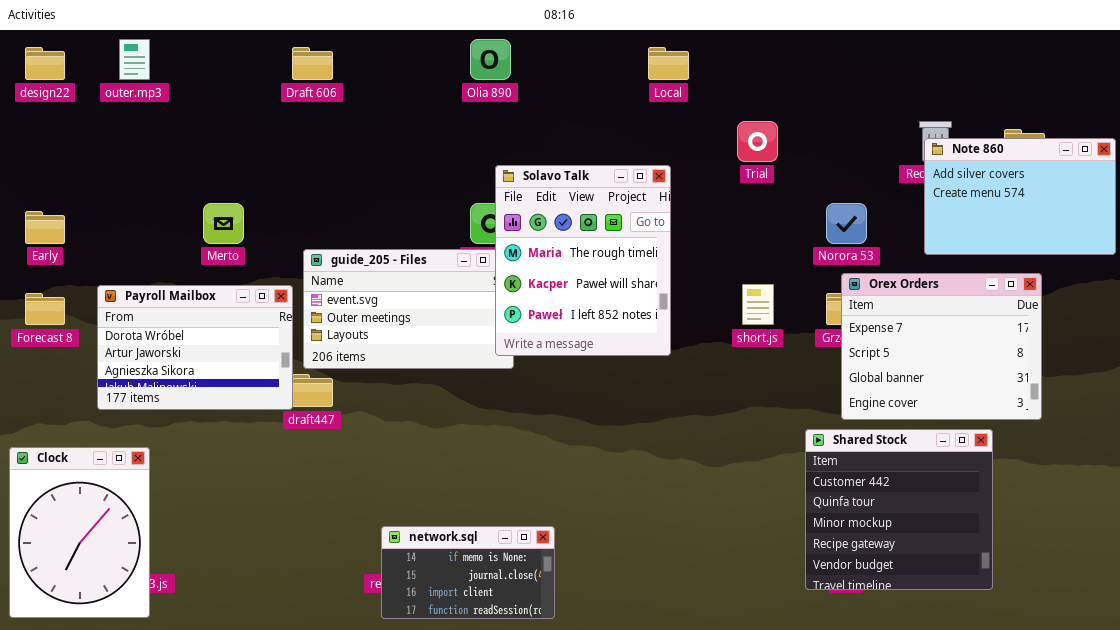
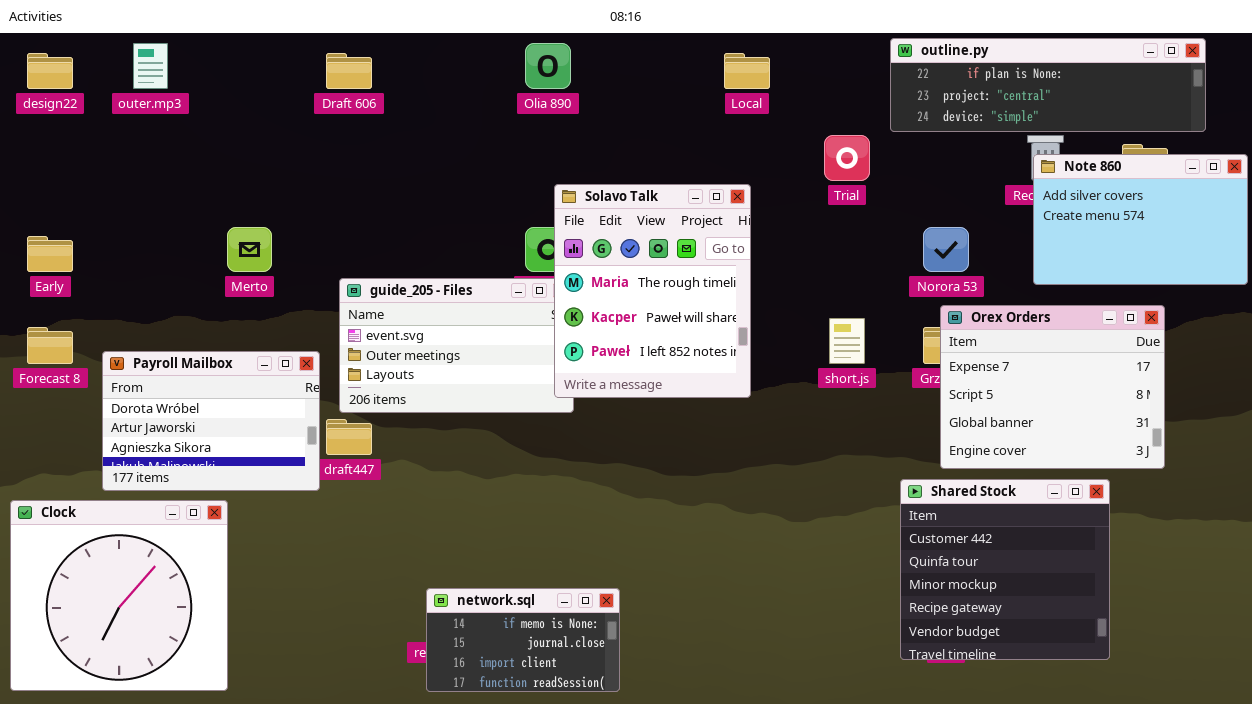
outline.py: none -> [890,38,1206,132], opened
Payroll Mailbox: [97,285,293,410] -> [102,351,320,491], moved
Clock: [9,447,150,618] -> [10,500,228,691], resized

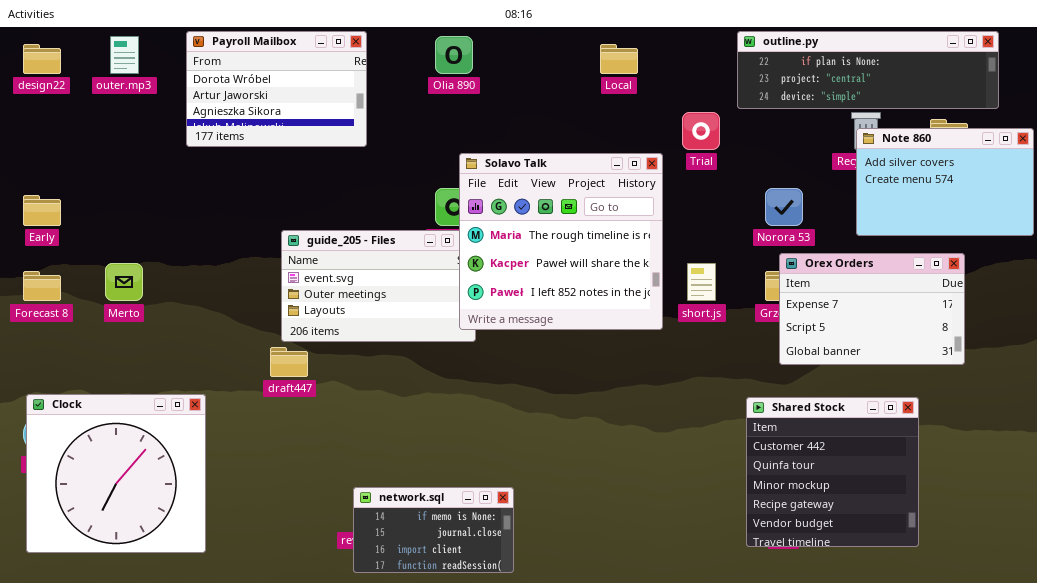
Solavo Talk: [554,184,751,398] -> [459,153,663,330], resized
Merto: [227,227,272,272] -> [105,263,143,301], moved
Orex Orders: [940,305,1165,469] -> [779,253,965,365], resized
Payroll Mailbox: [102,351,320,491] -> [186,31,367,147], moved
Clock: [10,500,228,691] -> [26,394,206,553], moved

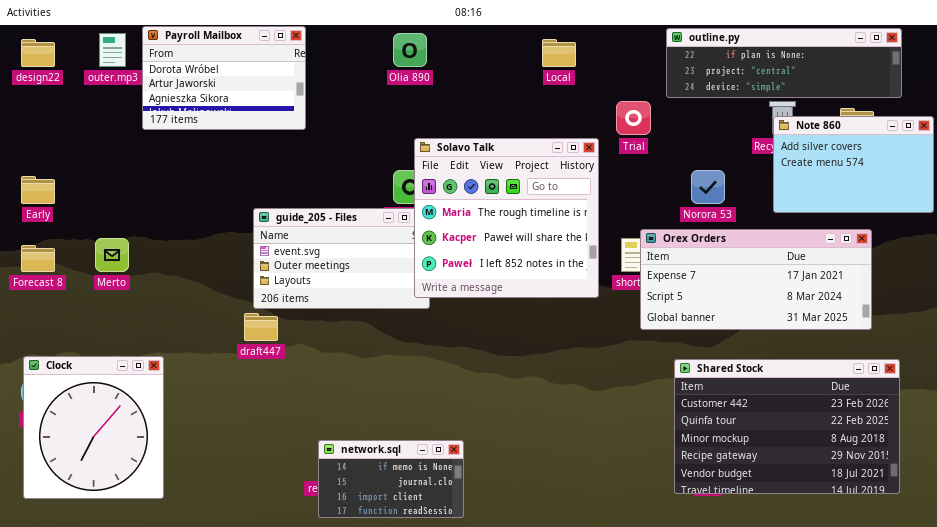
Payroll Mailbox: [186,31,367,147] -> [142,26,306,130], moved
Orex Orders: [779,253,965,365] -> [640,229,872,330], resized
Clock: [26,394,206,553] -> [23,356,164,499], resized
Shared Stock: [746,397,919,547] -> [674,359,900,494], resized

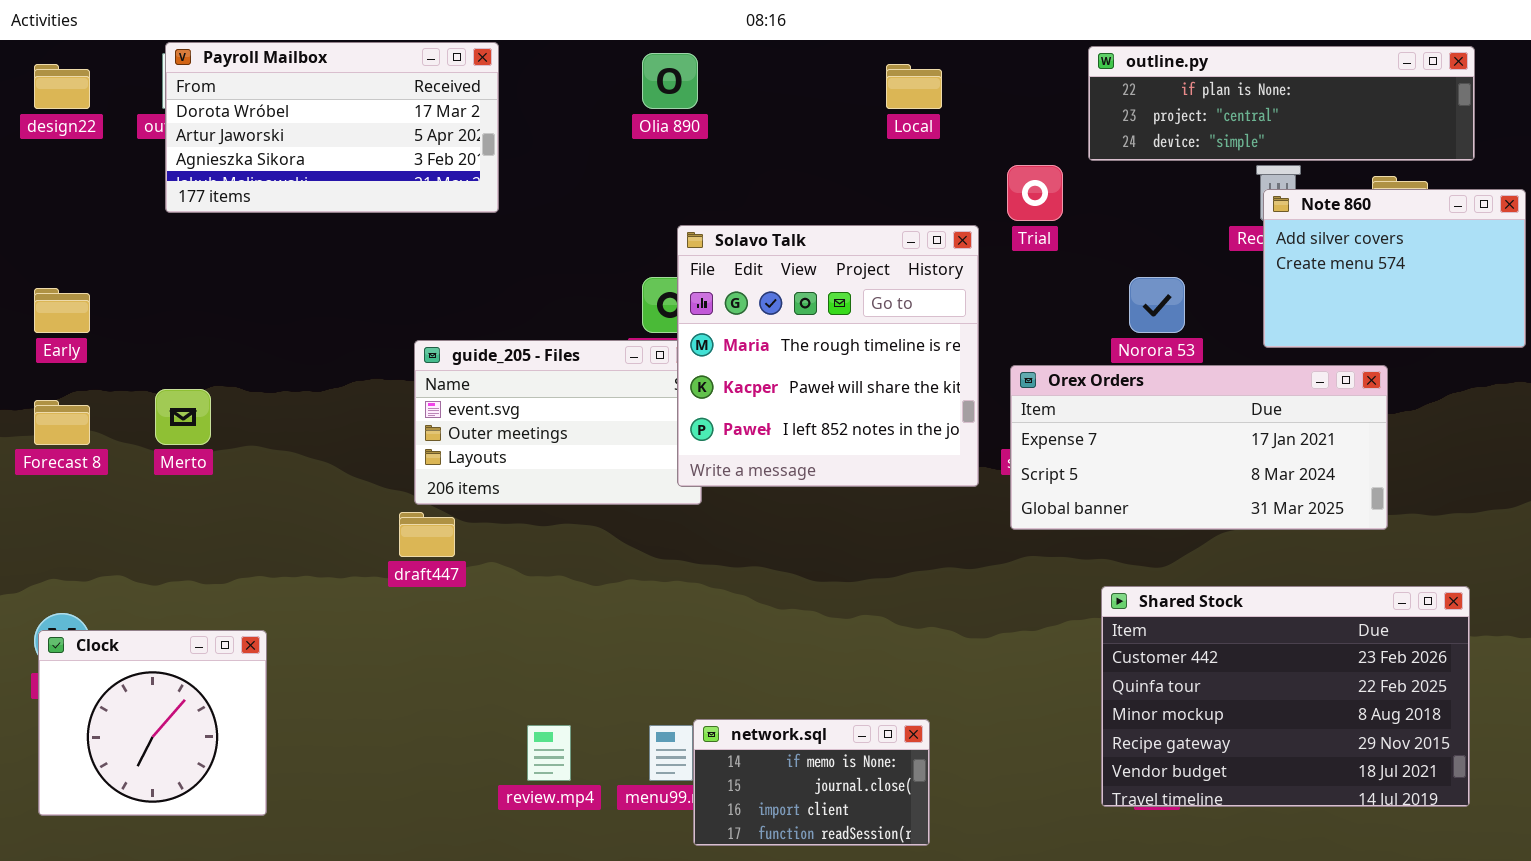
Payroll Mailbox: [142,26,306,130] -> [165,42,499,213], resized
Orex Orders: [640,229,872,330] -> [1010,365,1388,530], moved
Clock: [23,356,164,499] -> [38,630,267,816], resized
network.sql: [318,440,464,518] -> [693,719,930,846], moved

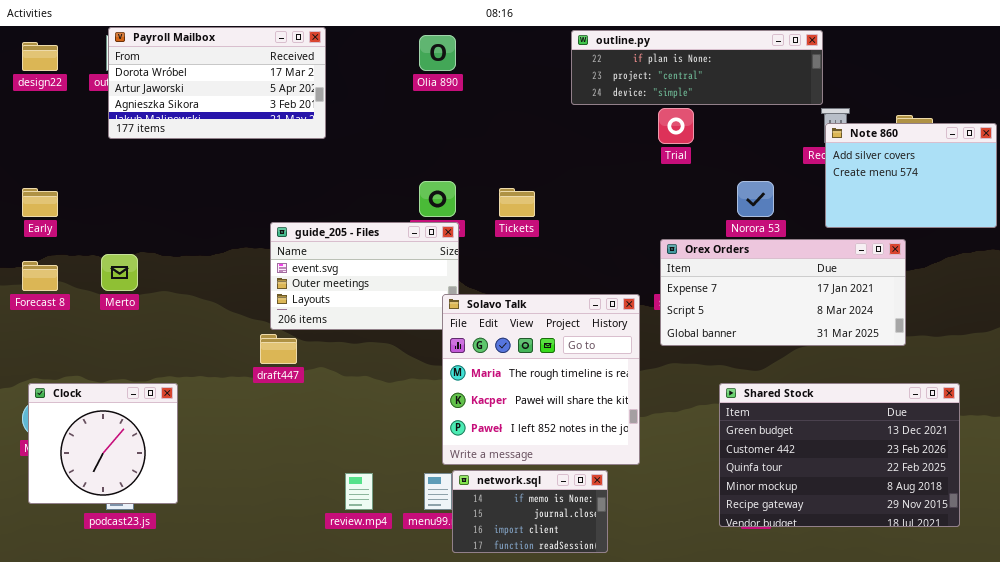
outline.py: [1088,46,1475,161] -> [571,30,823,105], moved
Solavo Talk: [677,225,979,487] -> [442,294,640,465], moved
Shared Stock: [1101,586,1470,807] -> [719,383,960,527], scrolled up 1 row
Clock: [38,630,267,816] -> [28,383,178,504], moved

